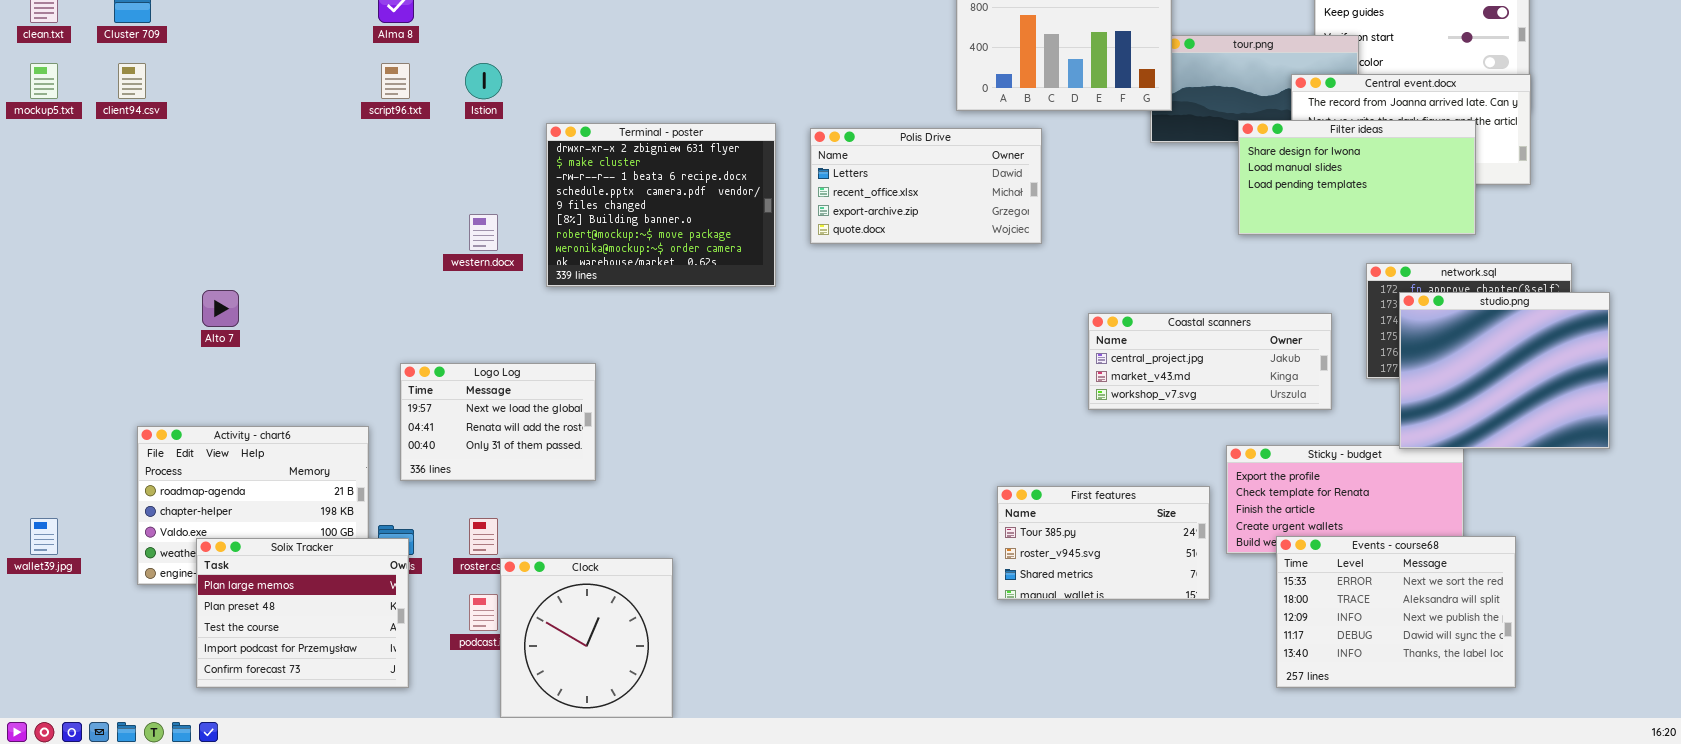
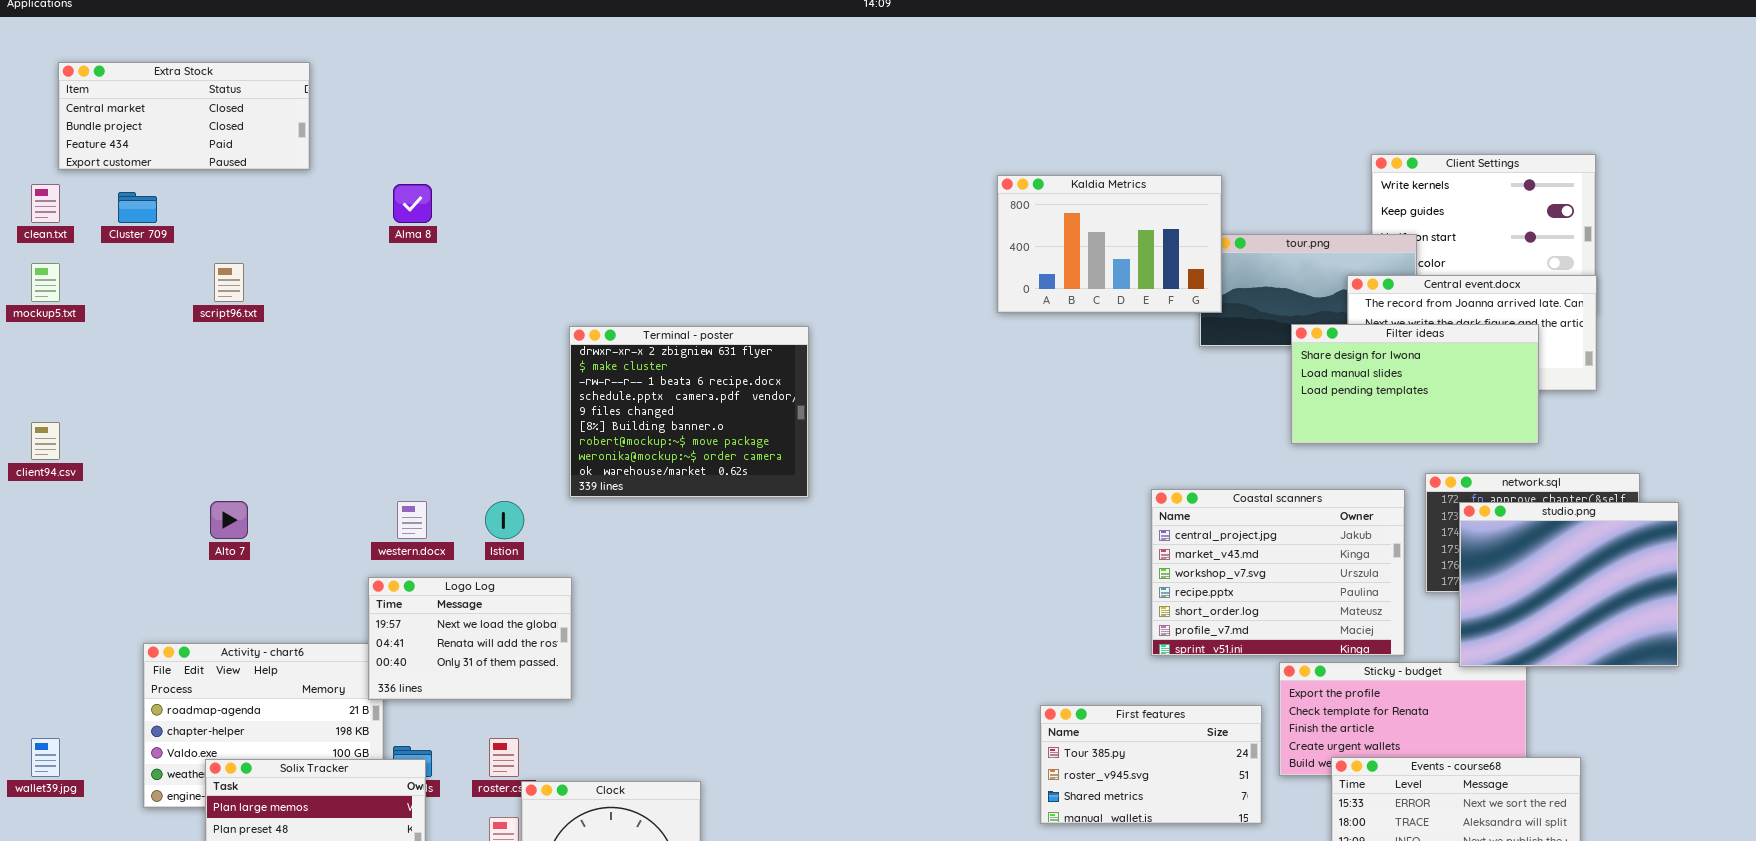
client94.csv: [118,63,146,99] -> [31,422,60,460], moved
script96.txt: [381,63,410,99] -> [214,263,244,302], moved
Istion: [465,63,502,99] -> [485,501,524,539], moved
Polis Drive: [810,128,1042,244] -> none, closed
western.docx: [469,214,498,251] -> [397,501,427,539], moved
Coastal scanners: [1088,313,1332,410] -> [1151,489,1405,656], moved, resized
Logo Log: [400,363,596,481] -> [368,577,572,700], moved

